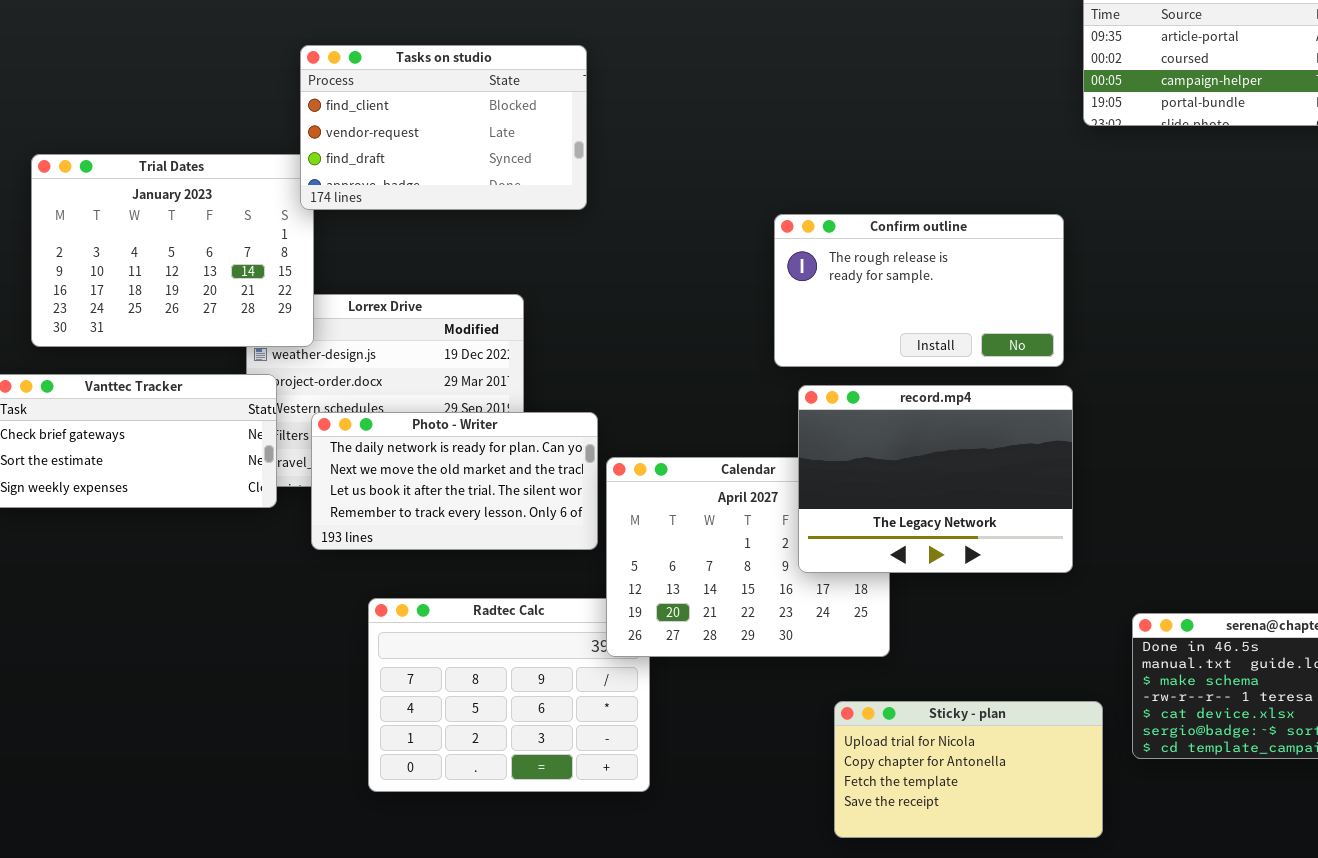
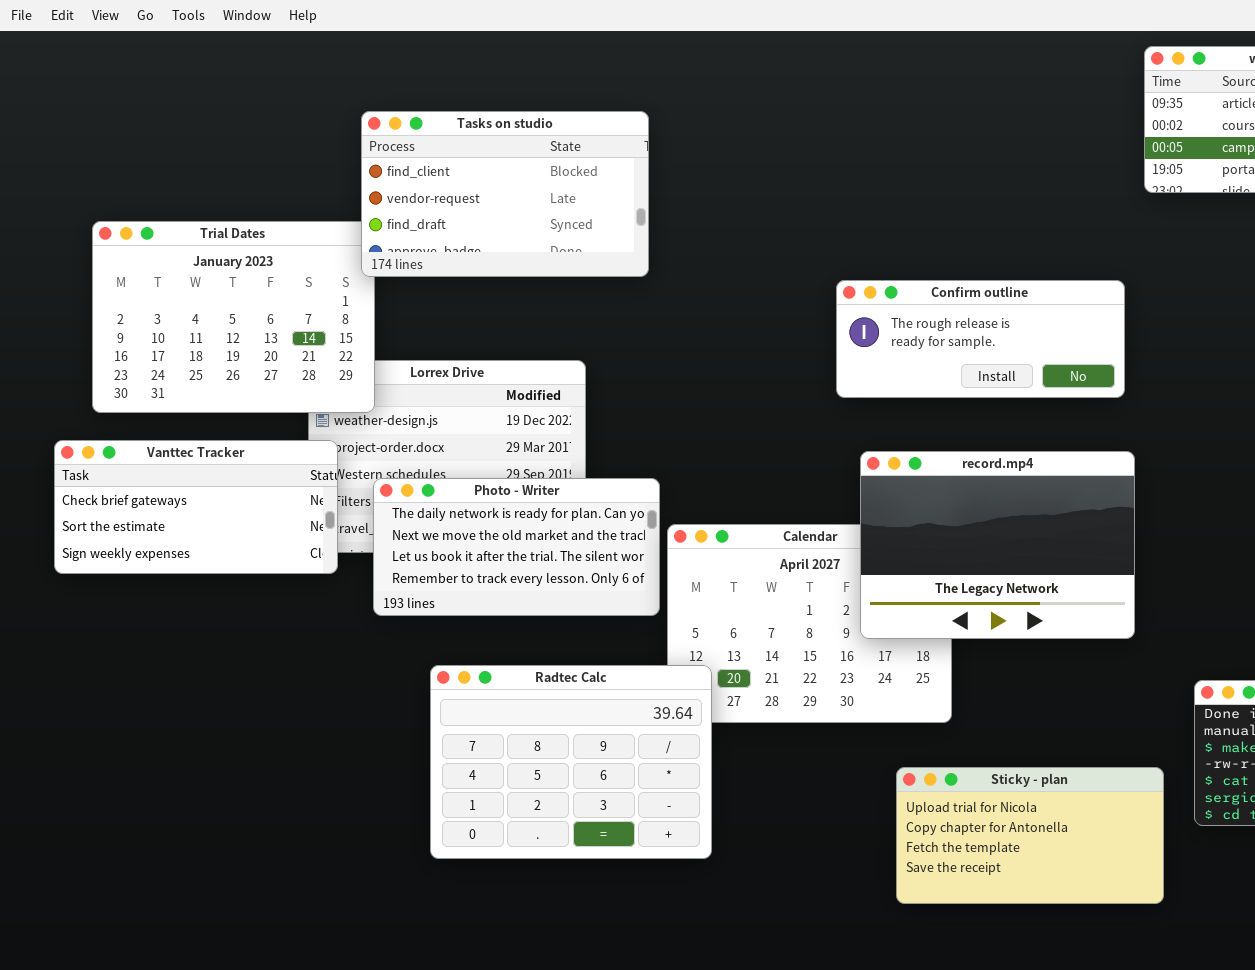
Confirm outline: [774,214,1064,367] -> [836,280,1125,398], resized
Radtec Calc: [368,598,650,792] -> [430,665,712,859], raised

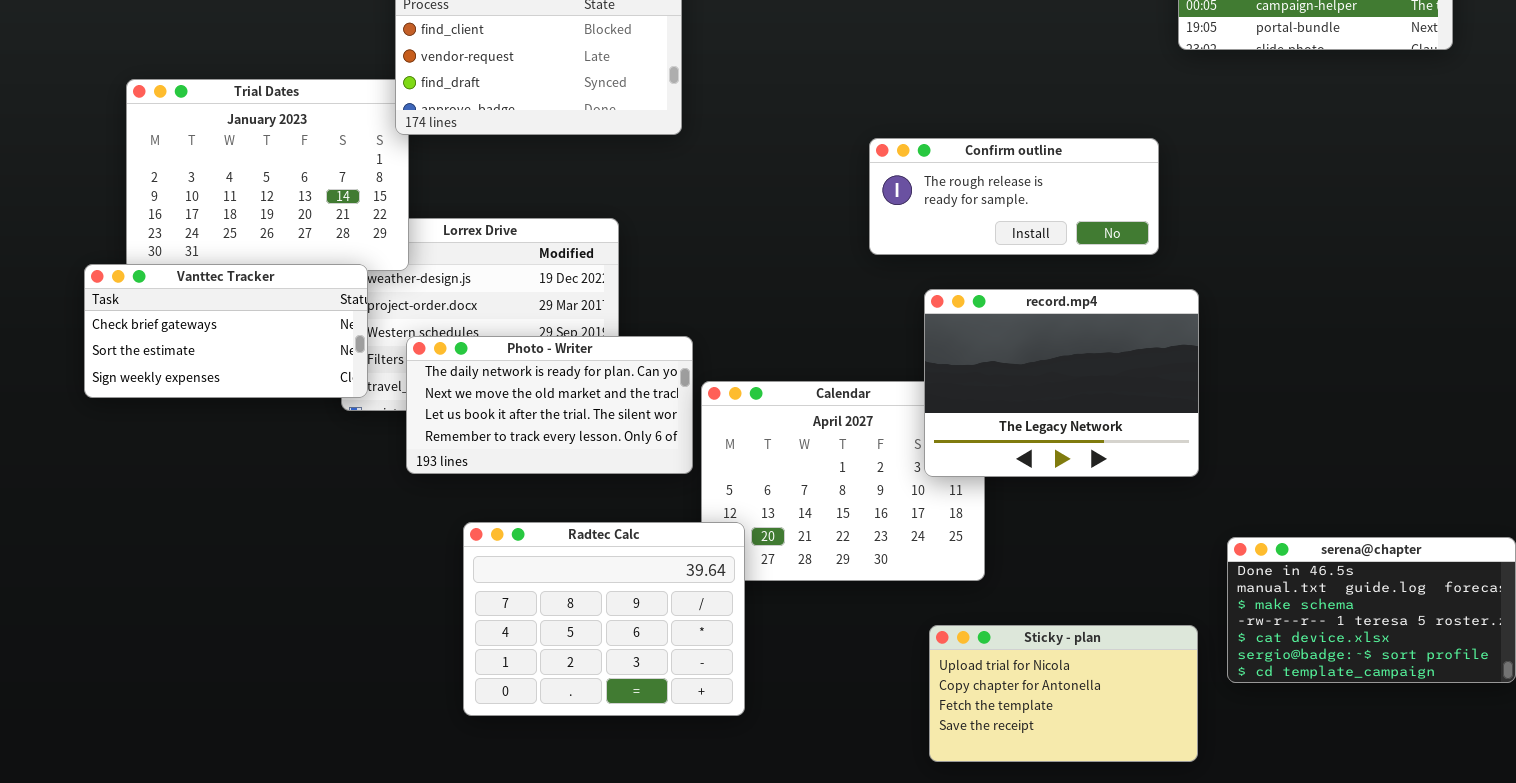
Vanttec Tracker: [54,440,338,574] -> [84,264,368,398], moved
record.mp4: [860,451,1135,639] -> [924,289,1199,477], moved

